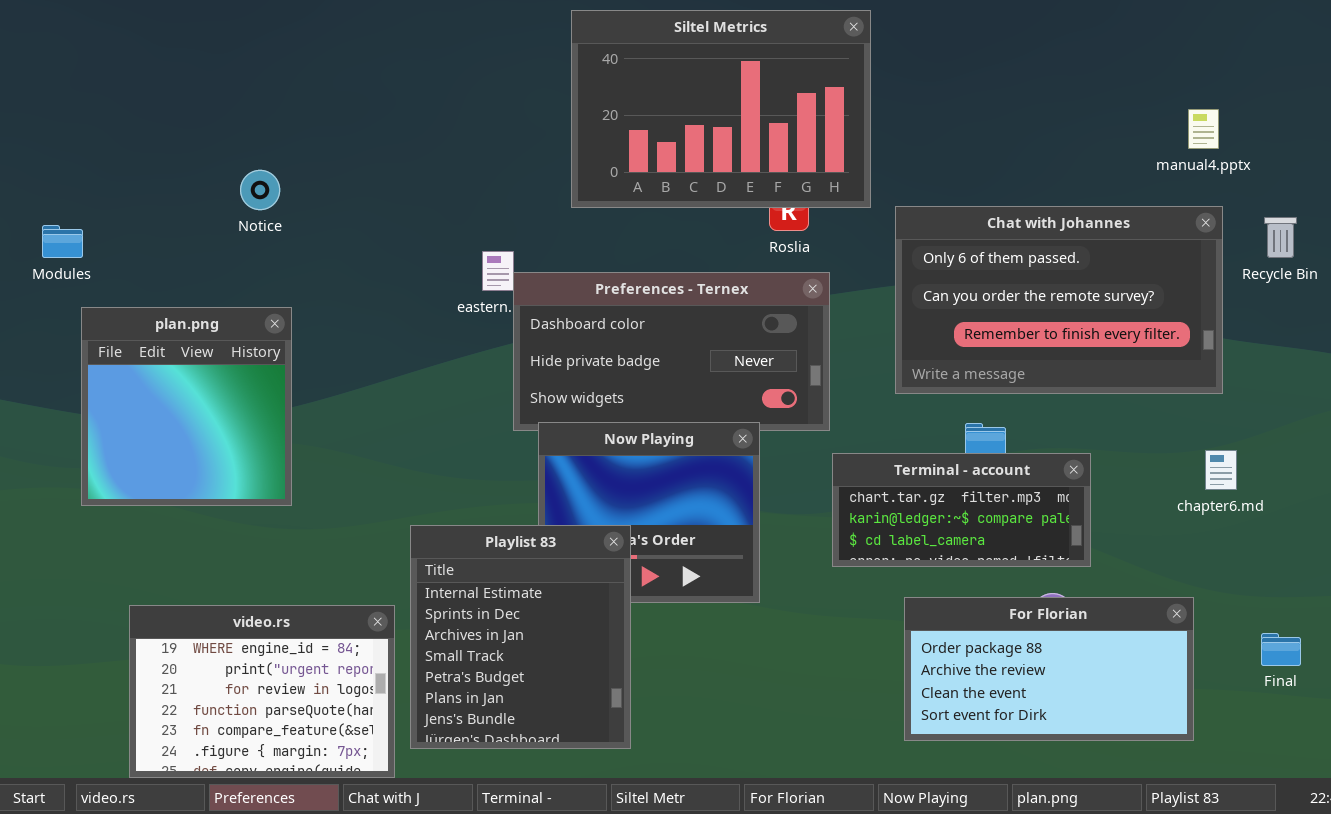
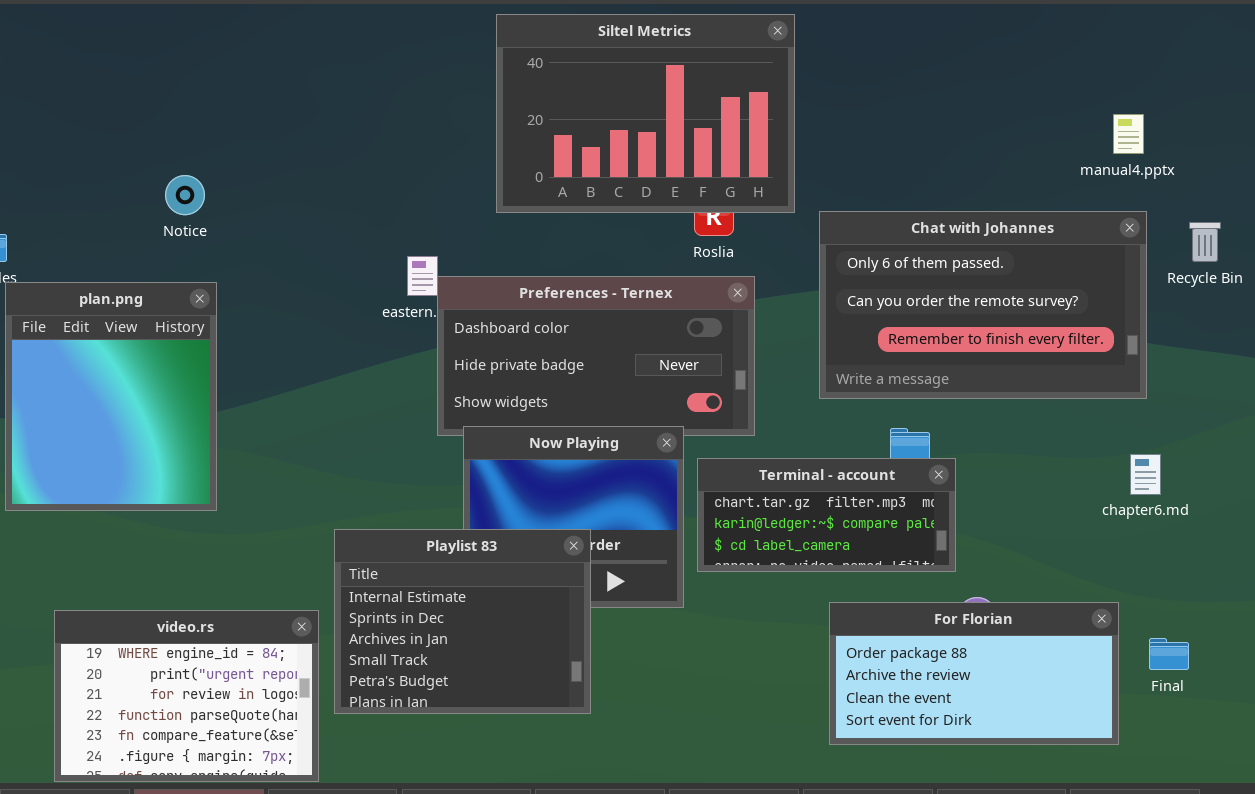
plan.png: [81,307,292,506] -> [5,282,217,511], resized
Terminal - account: [832,453,1091,567] -> [697,458,956,572], moved
Playlist 83: [410,525,631,749] -> [334,529,591,714], resized
Final: [1261,633,1301,666] -> [1149,638,1189,670], moved

